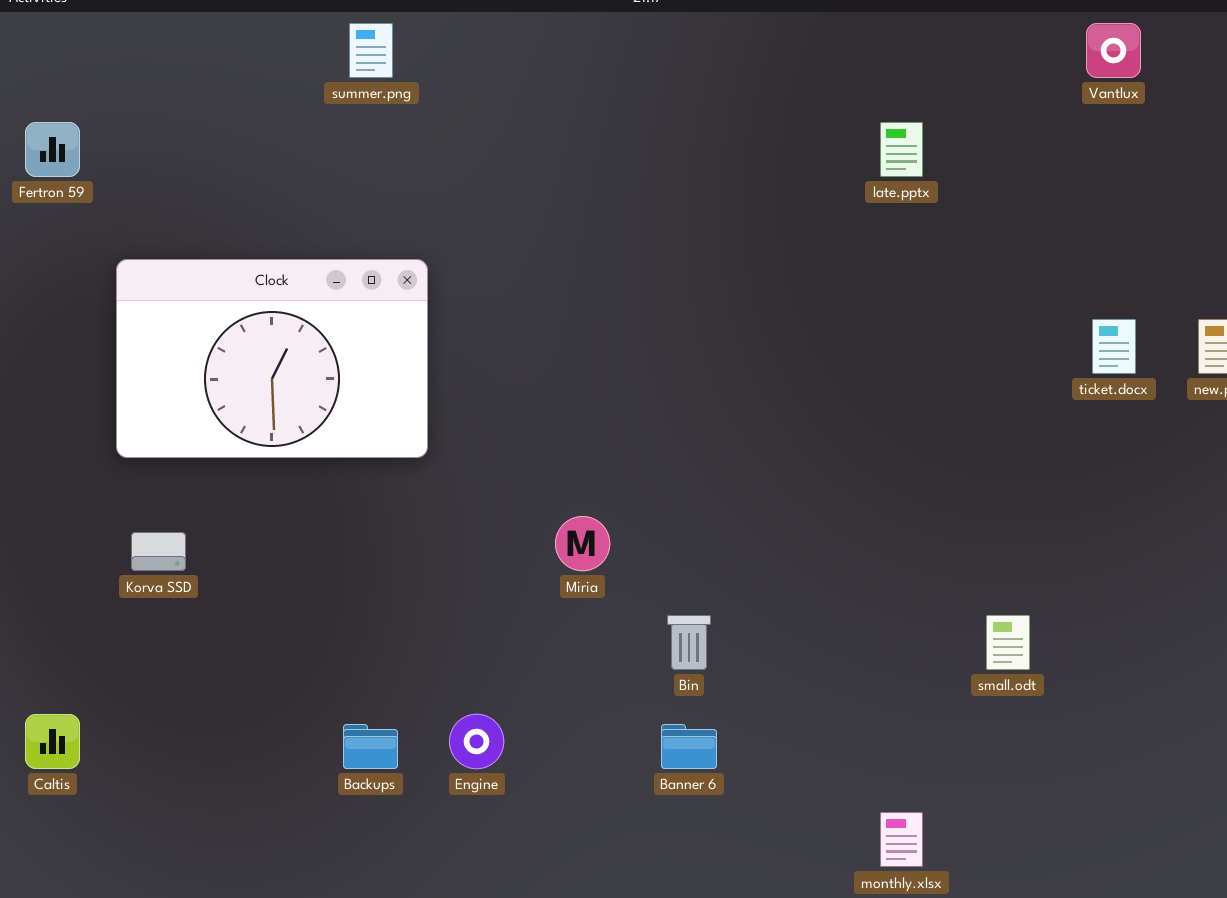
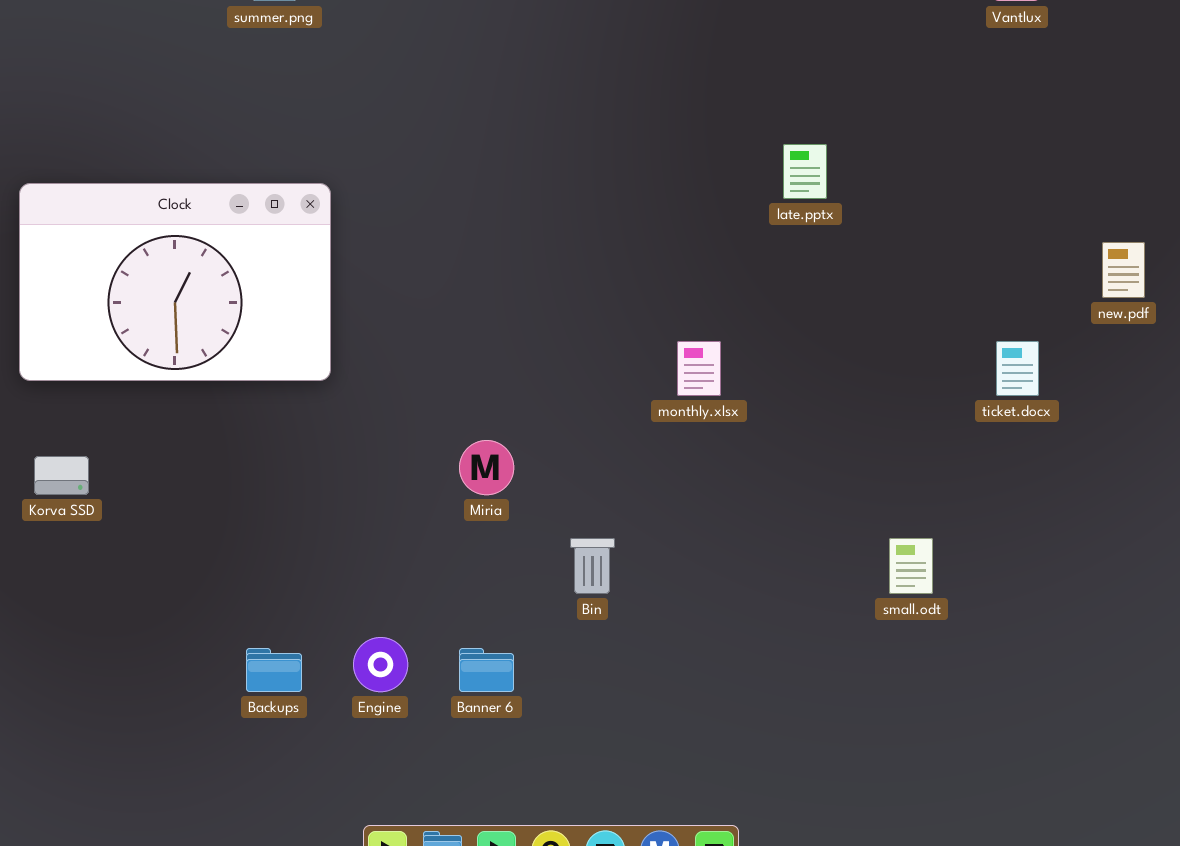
late.pptx: [880,122,923,177] -> [783,144,827,199], moved
ticket.docx: [1092,319,1136,374] -> [996,341,1039,396], moved
Banner 6: [661,724,717,769] -> [459,648,514,692], moved
monthly.xlsx: [880,812,923,867] -> [677,341,721,396], moved

